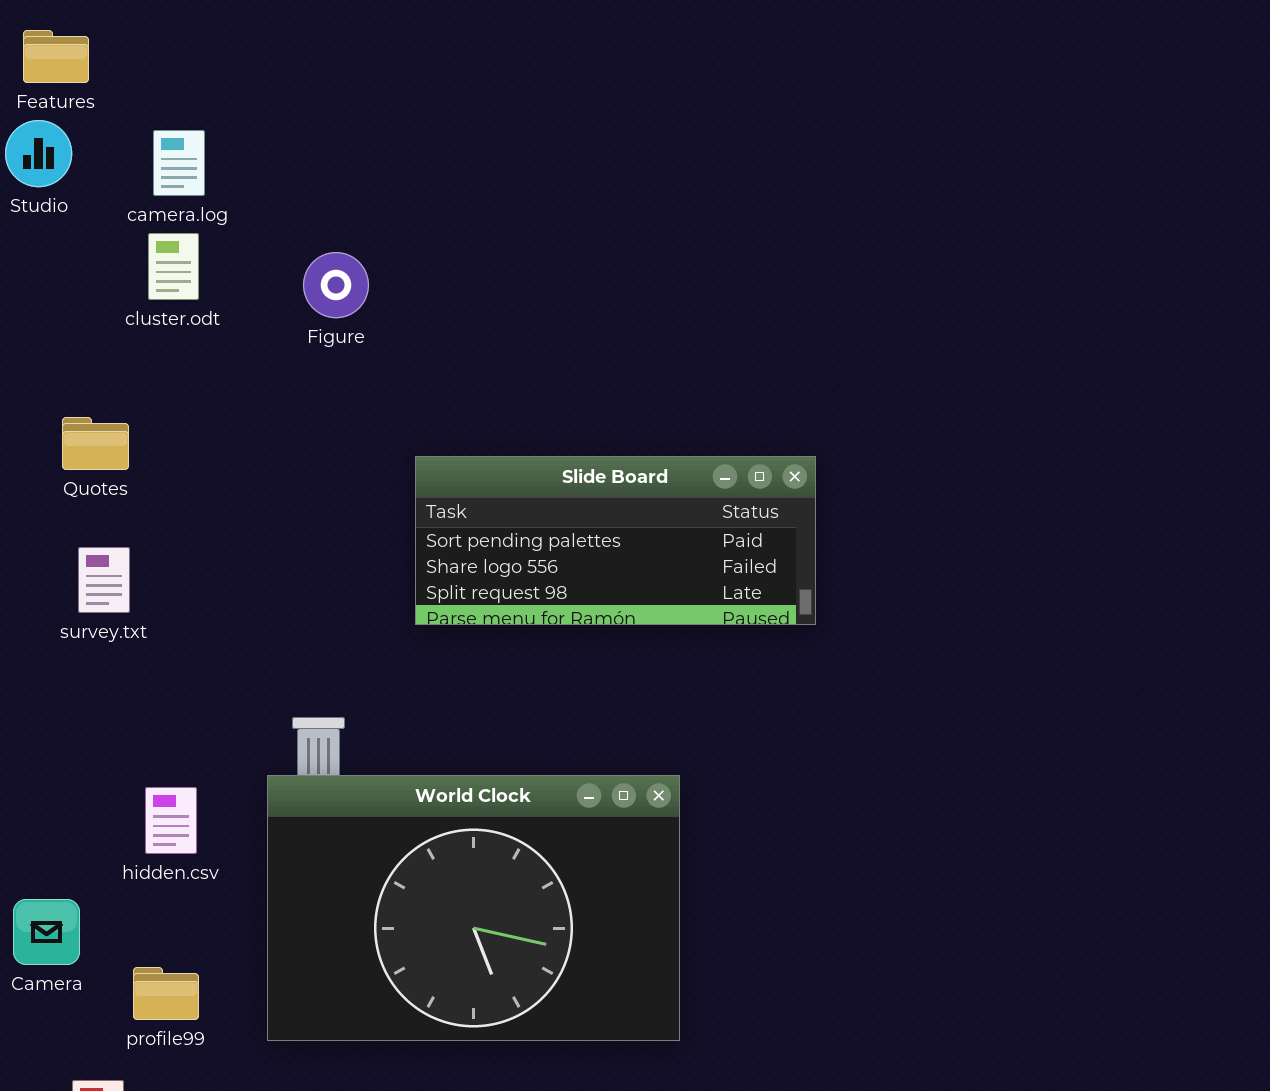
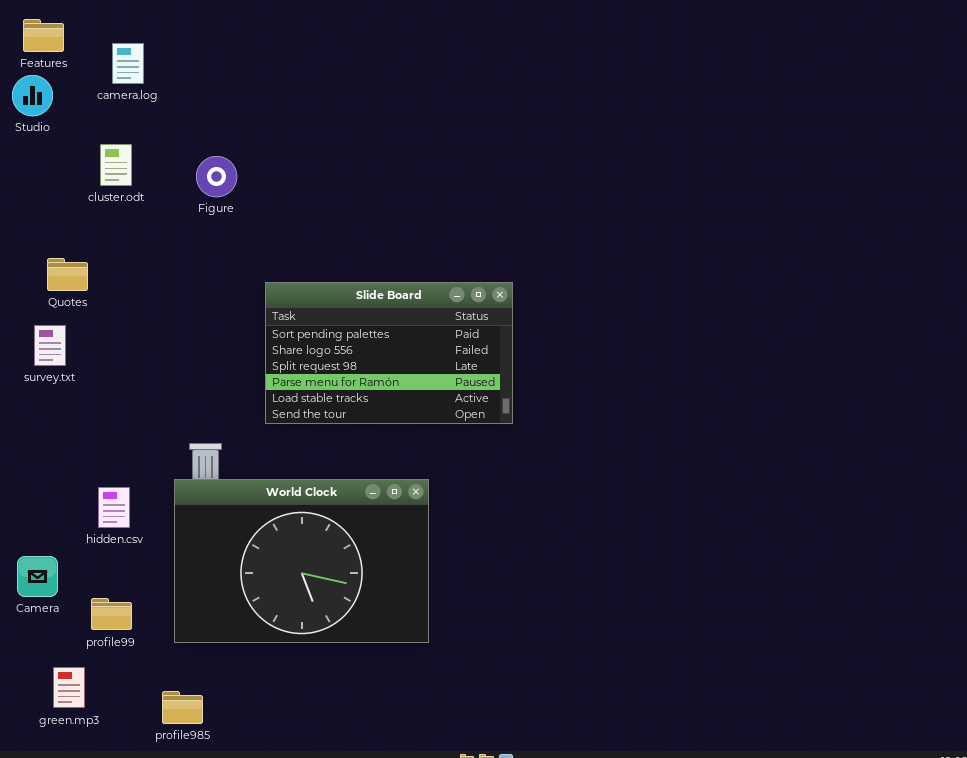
camera.log: [153,130,205,196] -> [112,43,144,84], moved
Slide Board: [415,456,816,625] -> [265,282,513,424], resized
survey.txt: [78,547,130,613] -> [34,325,66,366], moved

